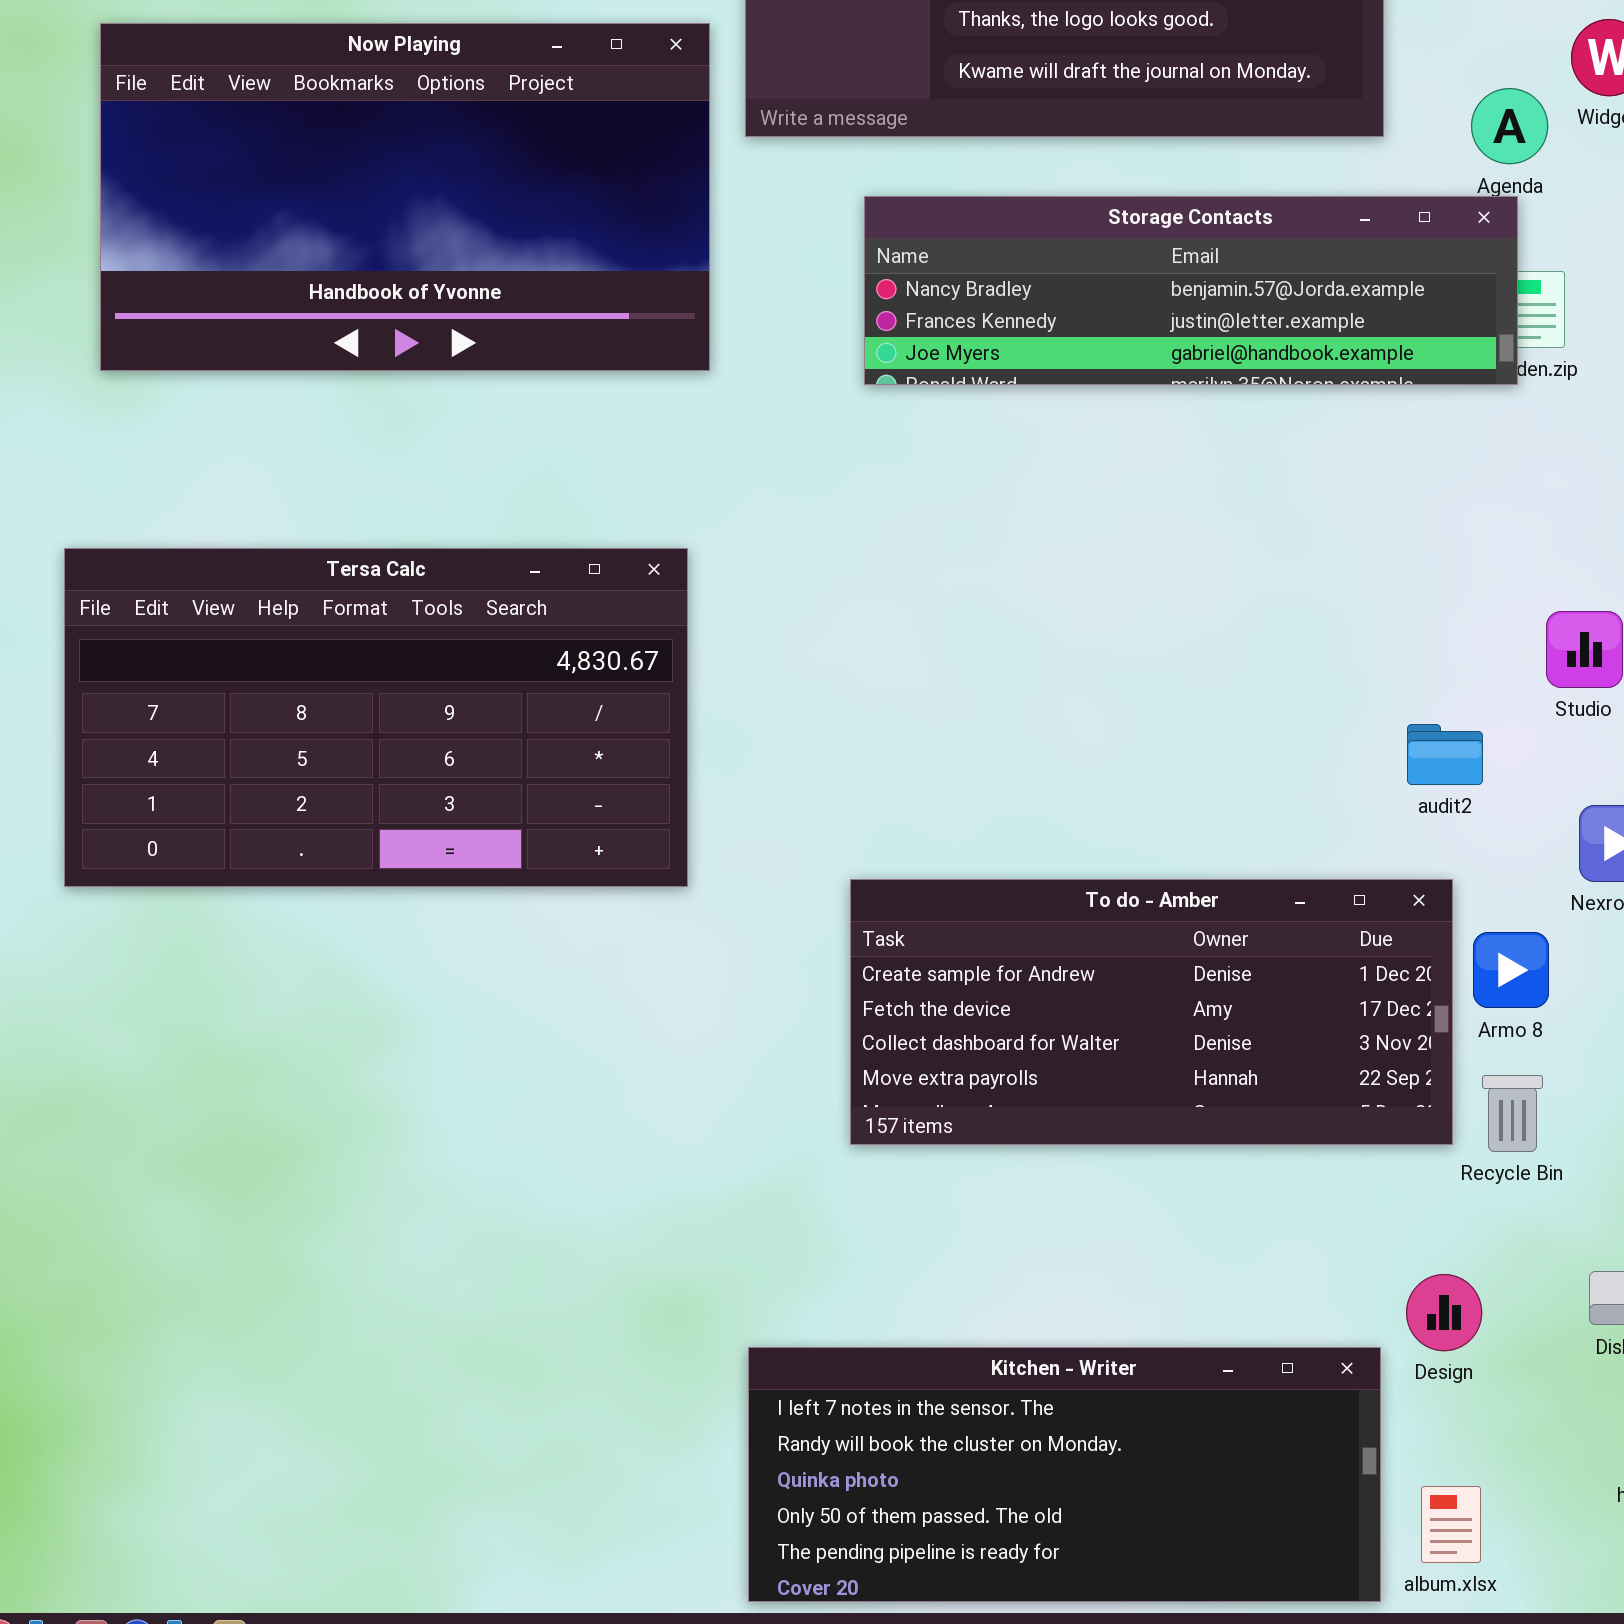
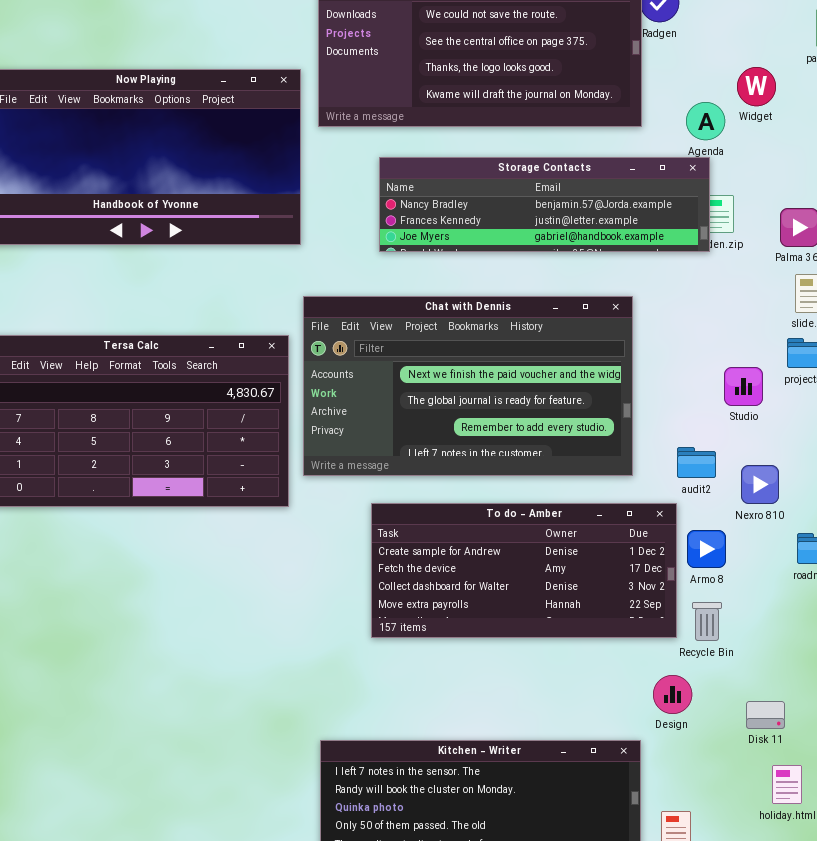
Chat with Dennis: none -> [303,296,633,476], opened
audit2: [1407,724,1483,785] -> [677,447,716,478], moved
Design: [1406,1274,1482,1351] -> [653,675,692,714], moved

